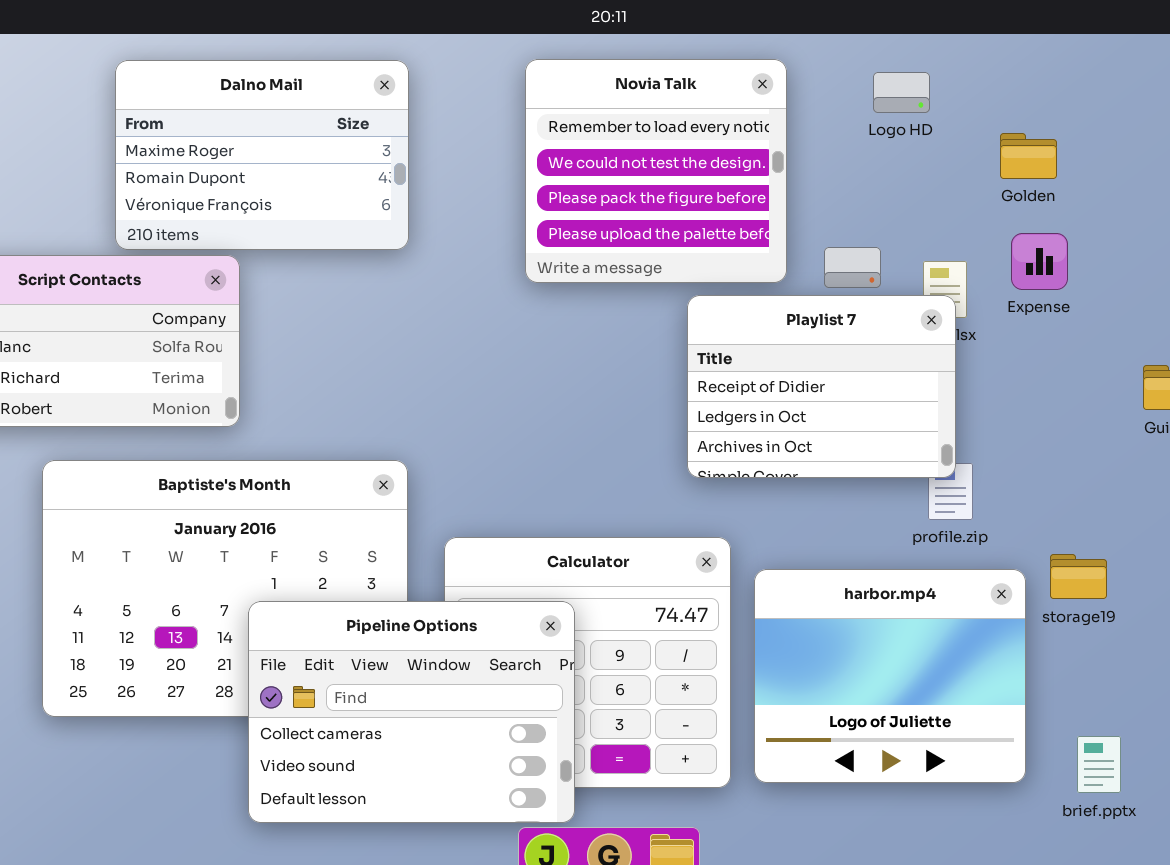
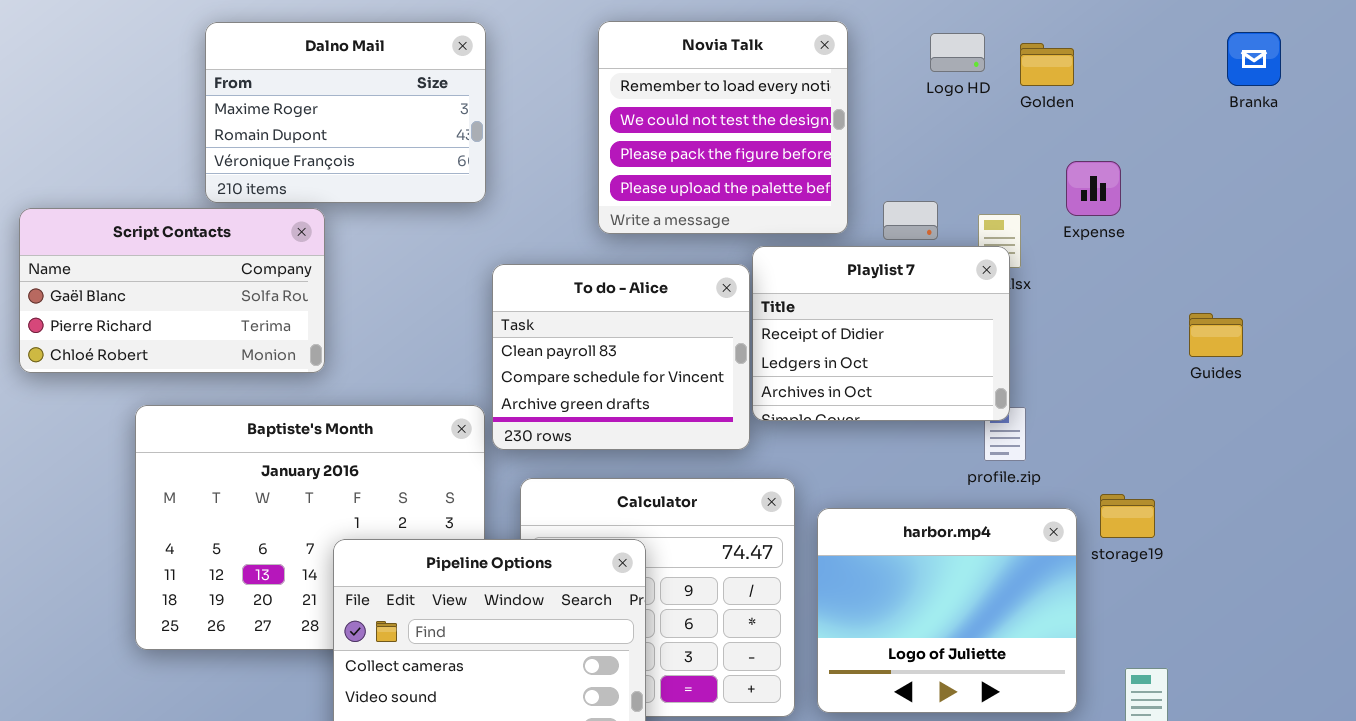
Golden: [1000,133,1057,179] -> [1020,43,1074,86], moved
Expense: [1011,233,1068,290] -> [1066,161,1121,216], moved
To do - Alice: none -> [492,264,750,450], opened

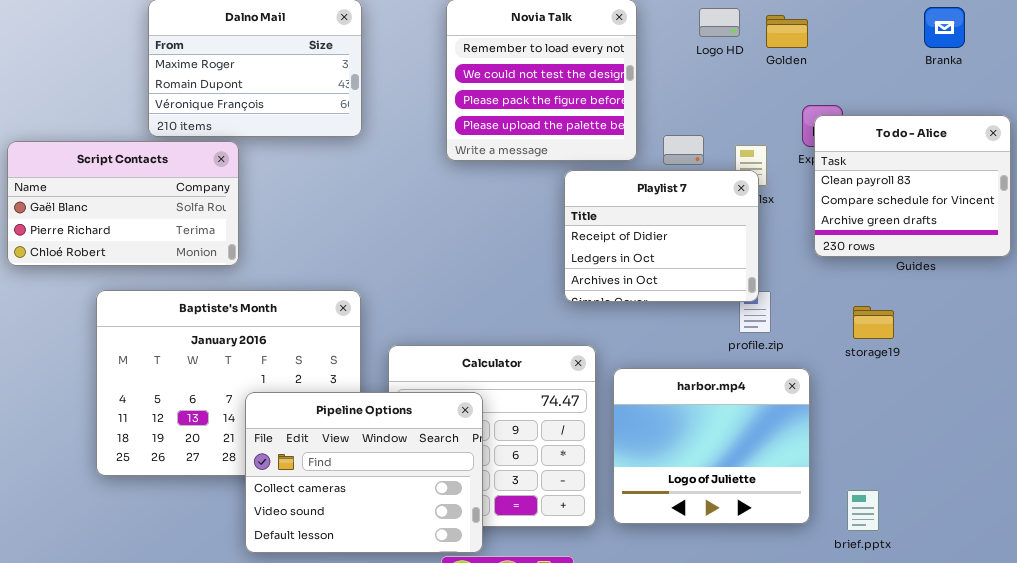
To do - Alice: [492,264,750,450] -> [814,115,1011,257], moved
storage19: [1100,494,1155,538] -> [853,306,894,339], moved

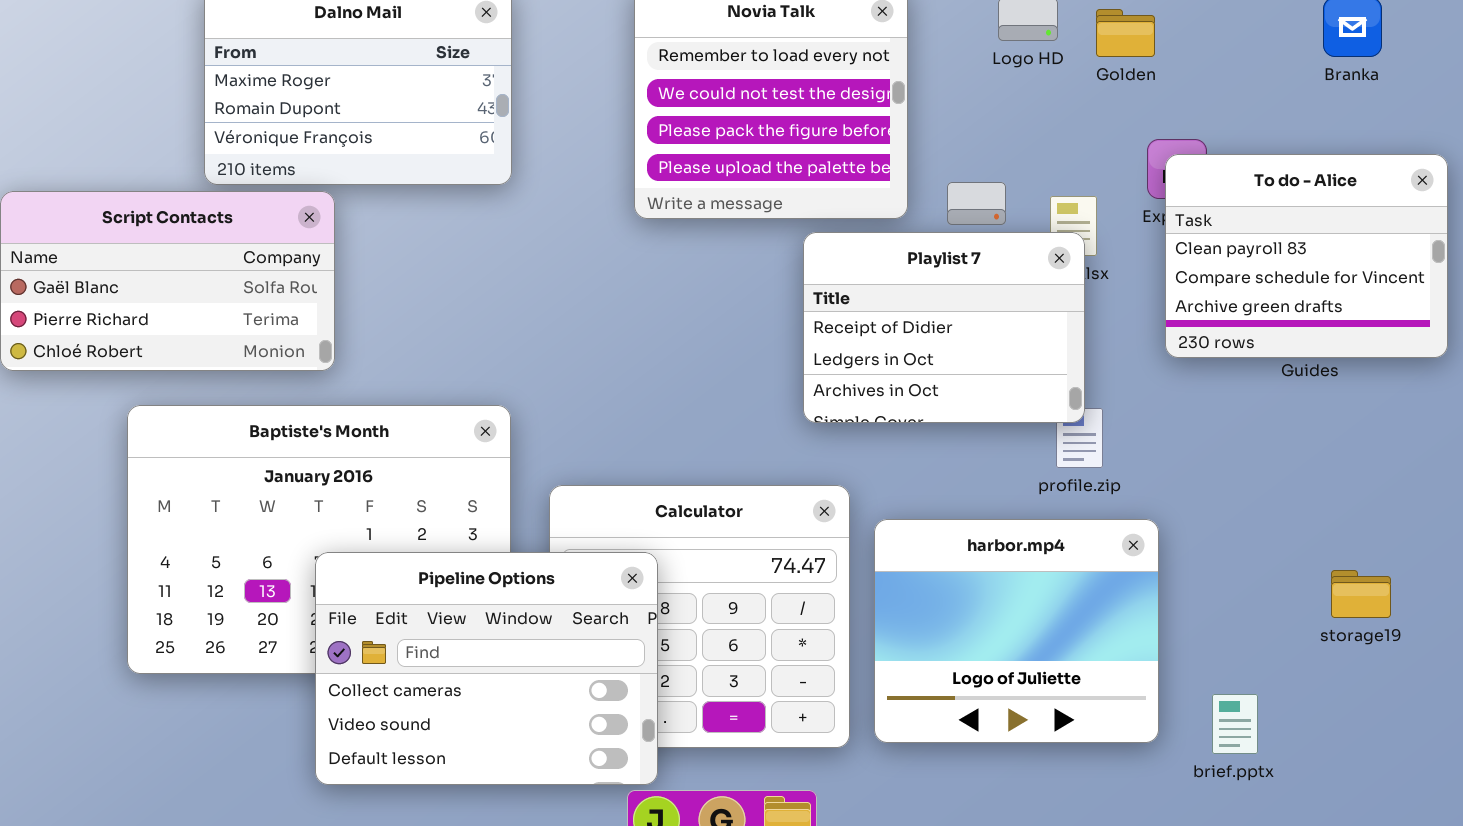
storage19: [853,306,894,339] -> [1331,570,1391,618], moved
Pipeline Options: [245,392,483,553] -> [315,552,658,785], moved

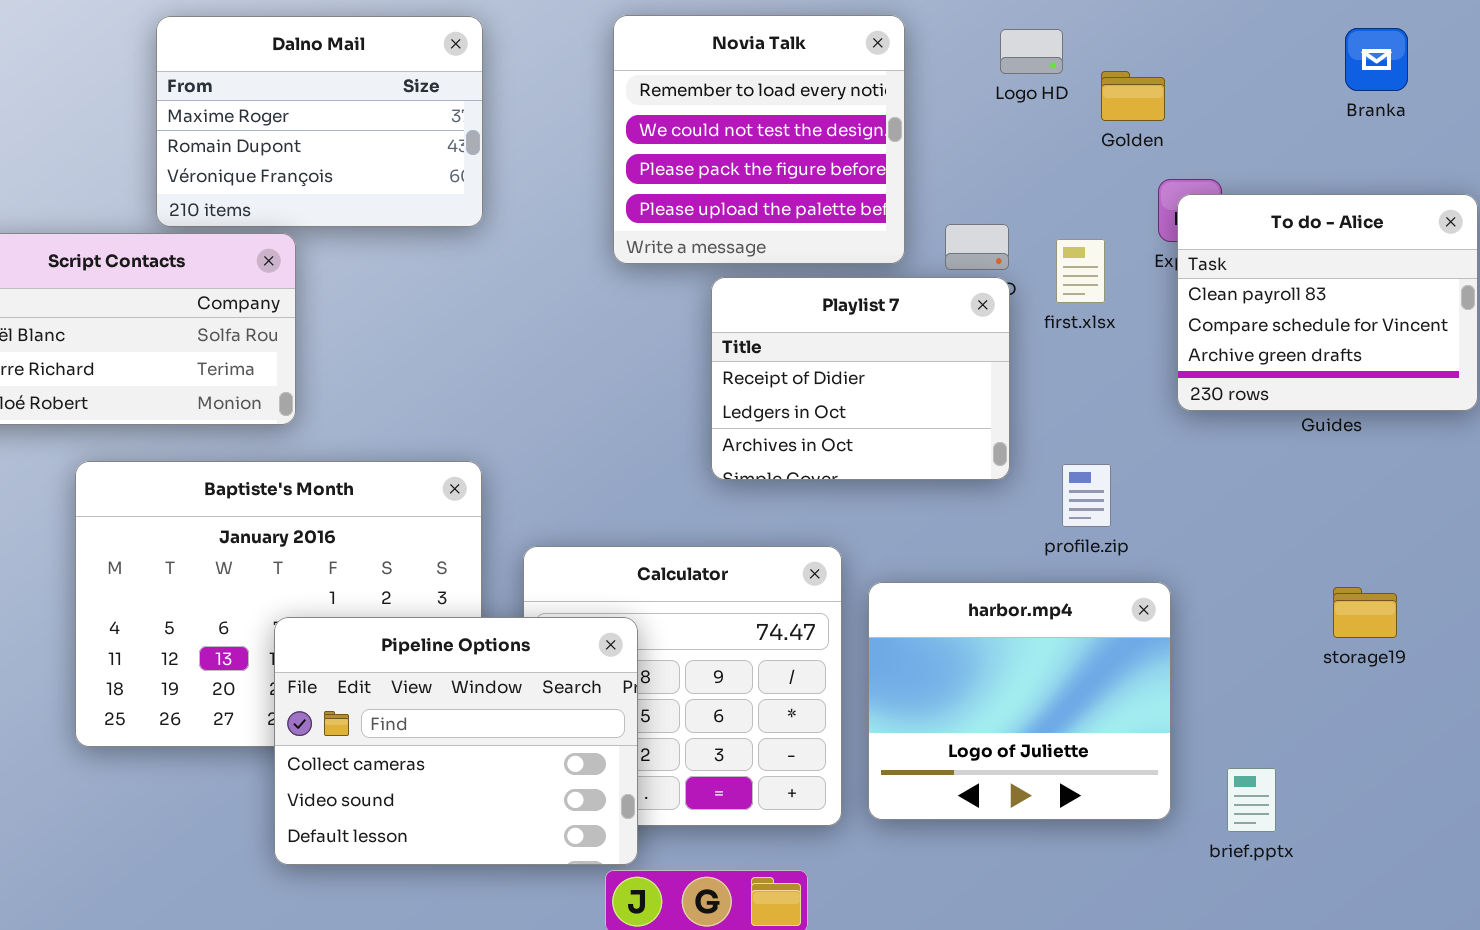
Golden: [1096,9,1155,57] -> [1101,71,1165,121], moved
Playlist 7: [803,232,1085,423] -> [711,277,1010,480], moved
storage19: [1331,570,1391,618] -> [1333,587,1397,638], moved

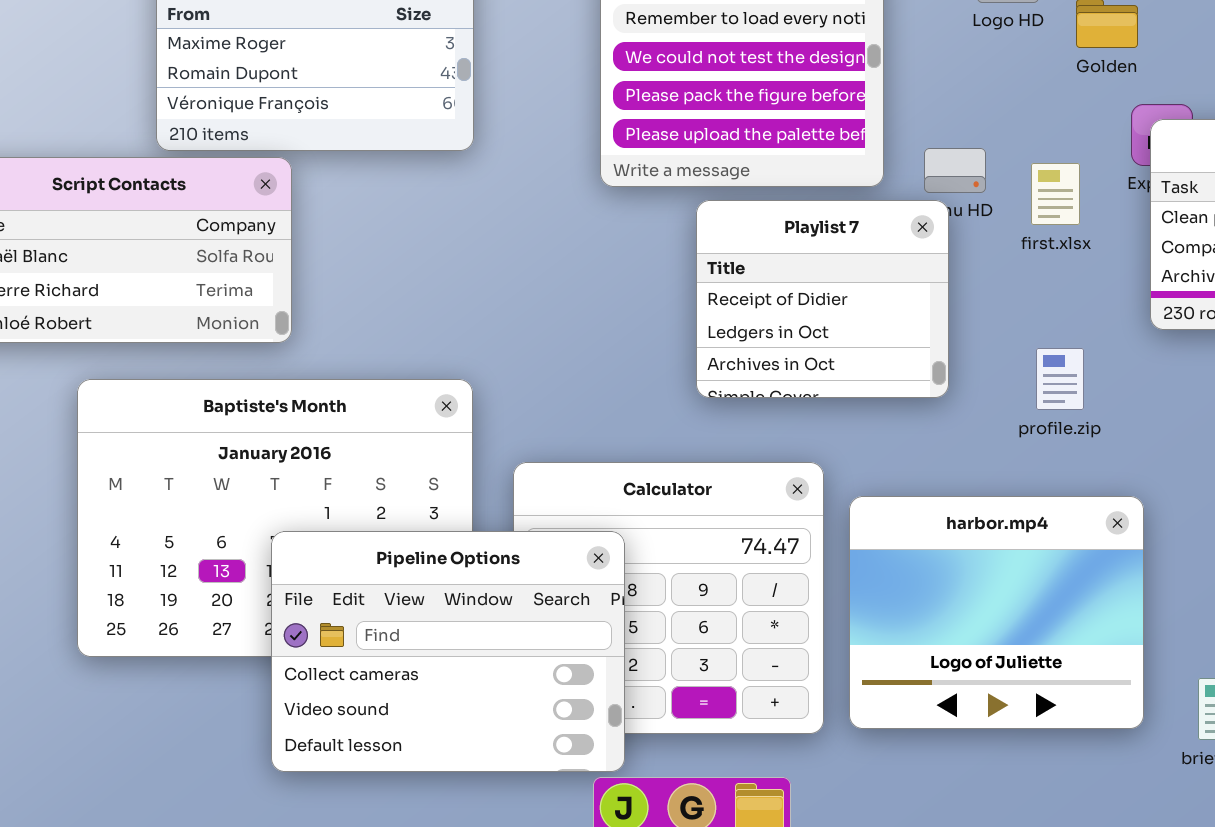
Playlist 7: [711,277,1010,480] -> [696,200,949,398], resized
profile.zip: [1062,464,1111,527] -> [1036,348,1084,410], moved

